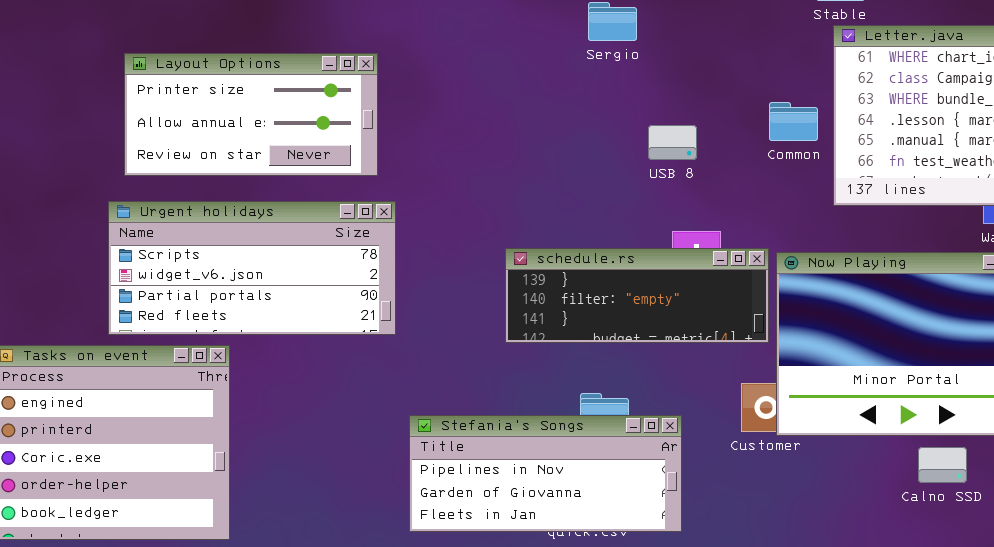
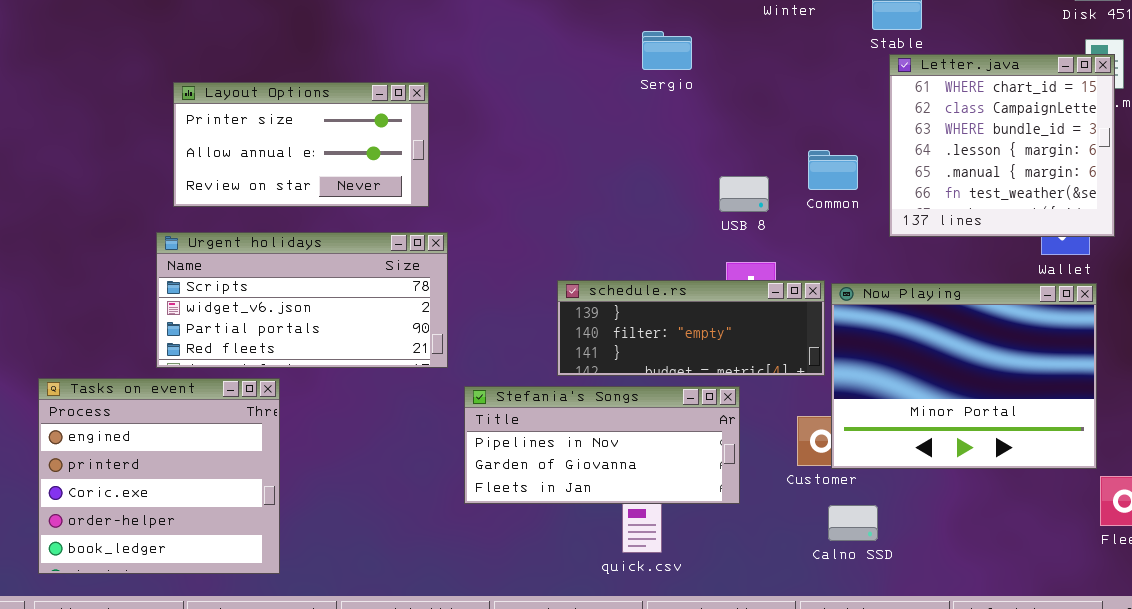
Common: [769,102,818,141] -> [808,150,858,190], moved
USB 8: [648,125,697,160] -> [719,176,769,212], moved
Stefania's Songs: [409,415,682,532] -> [464,386,740,504], moved
Calno SSD: [918,447,967,483] -> [828,505,878,541], moved

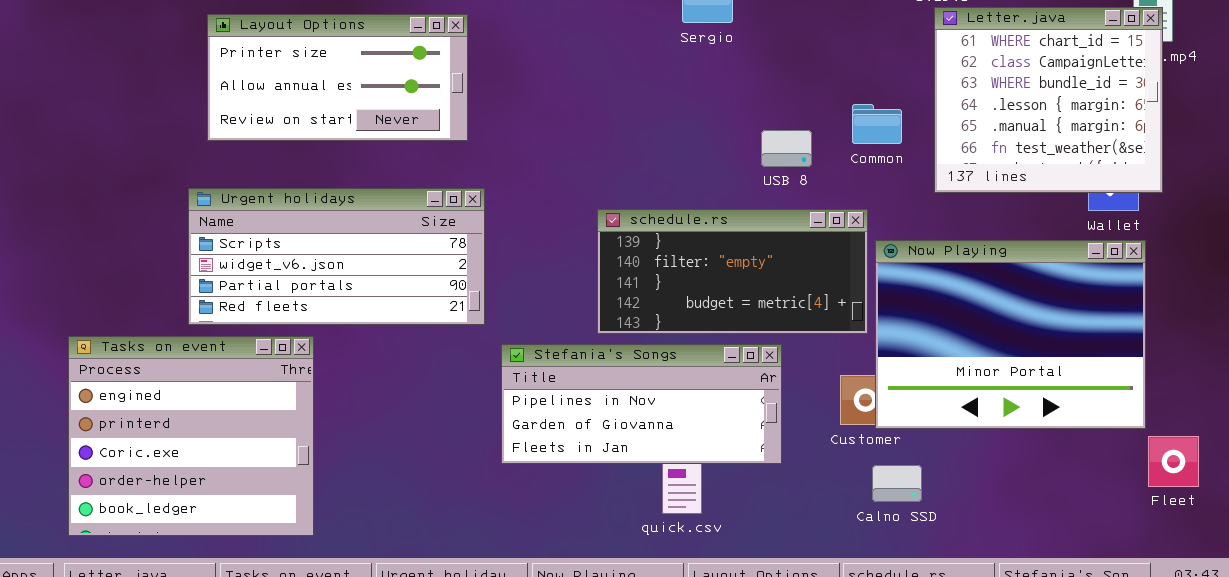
Layout Options: [173,82,429,207] -> [207,14,468,141], moved
schedule.rs: [557,280,825,376] -> [597,209,868,334], resized

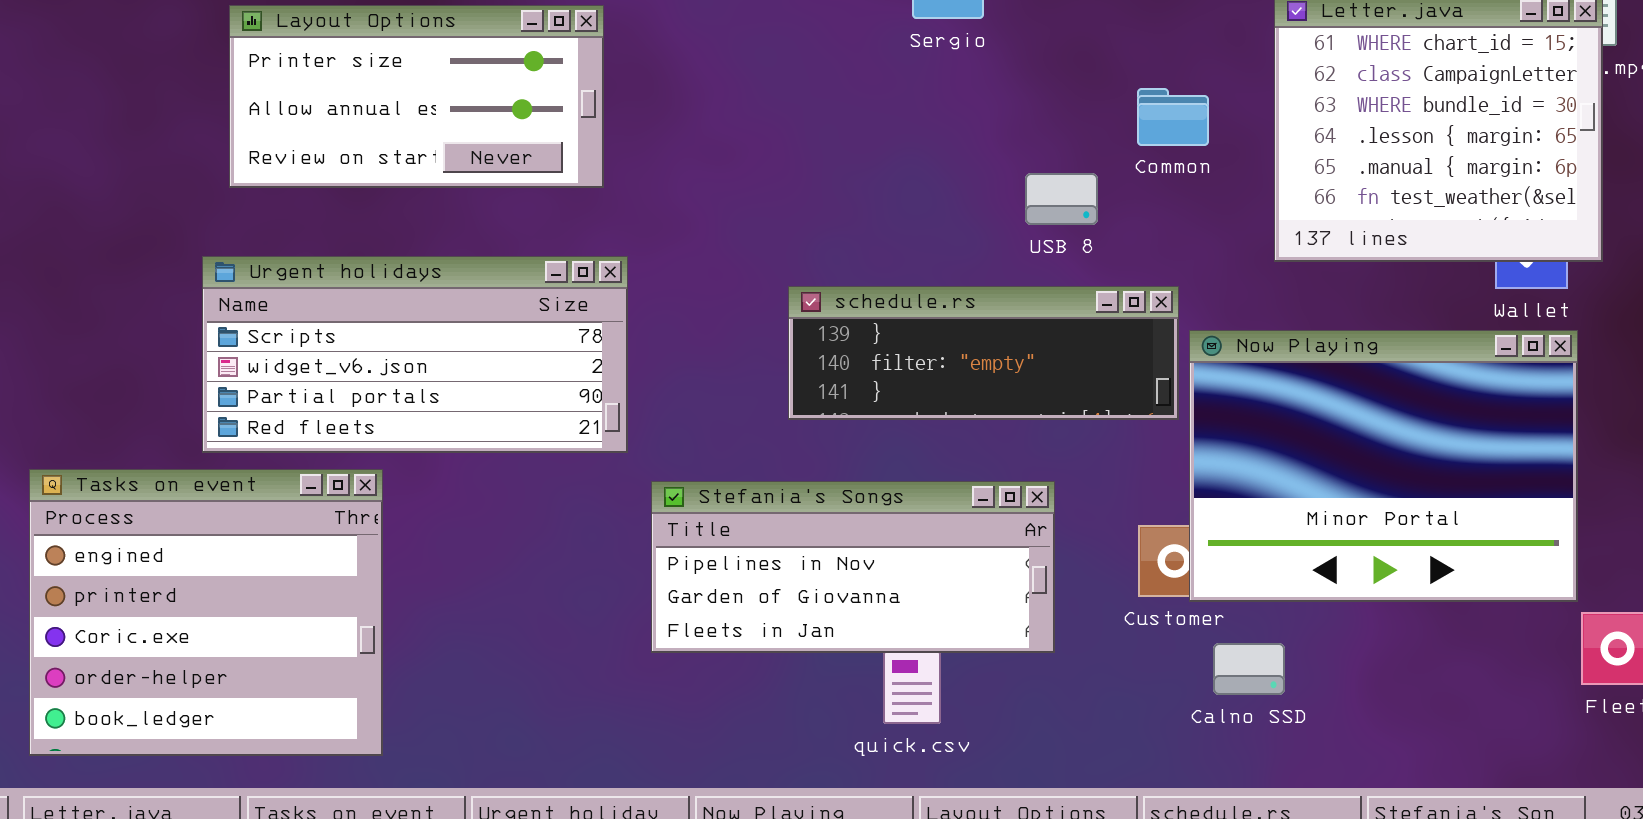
Common: [852,104,902,144] -> [1137,88,1209,146], moved
schedule.rs: [597,209,868,334] -> [788,286,1179,420], resized
Calno SSD: [872,465,922,502] -> [1213,643,1285,695], moved

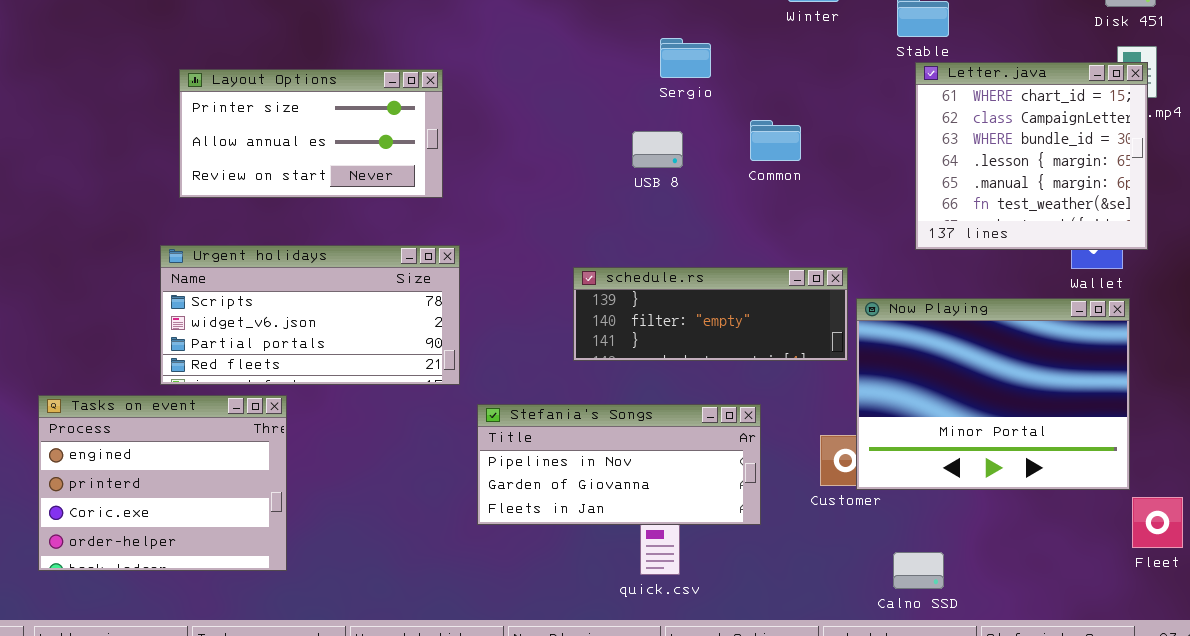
Common: [1137,88,1209,146] -> [750,120,801,161], moved
USB 8: [1025,173,1098,225] -> [632,131,683,168], moved
Tasks on event: [29,469,383,756] -> [38,395,287,571], resized
Calno SSD: [1213,643,1285,695] -> [893,552,944,589], moved

